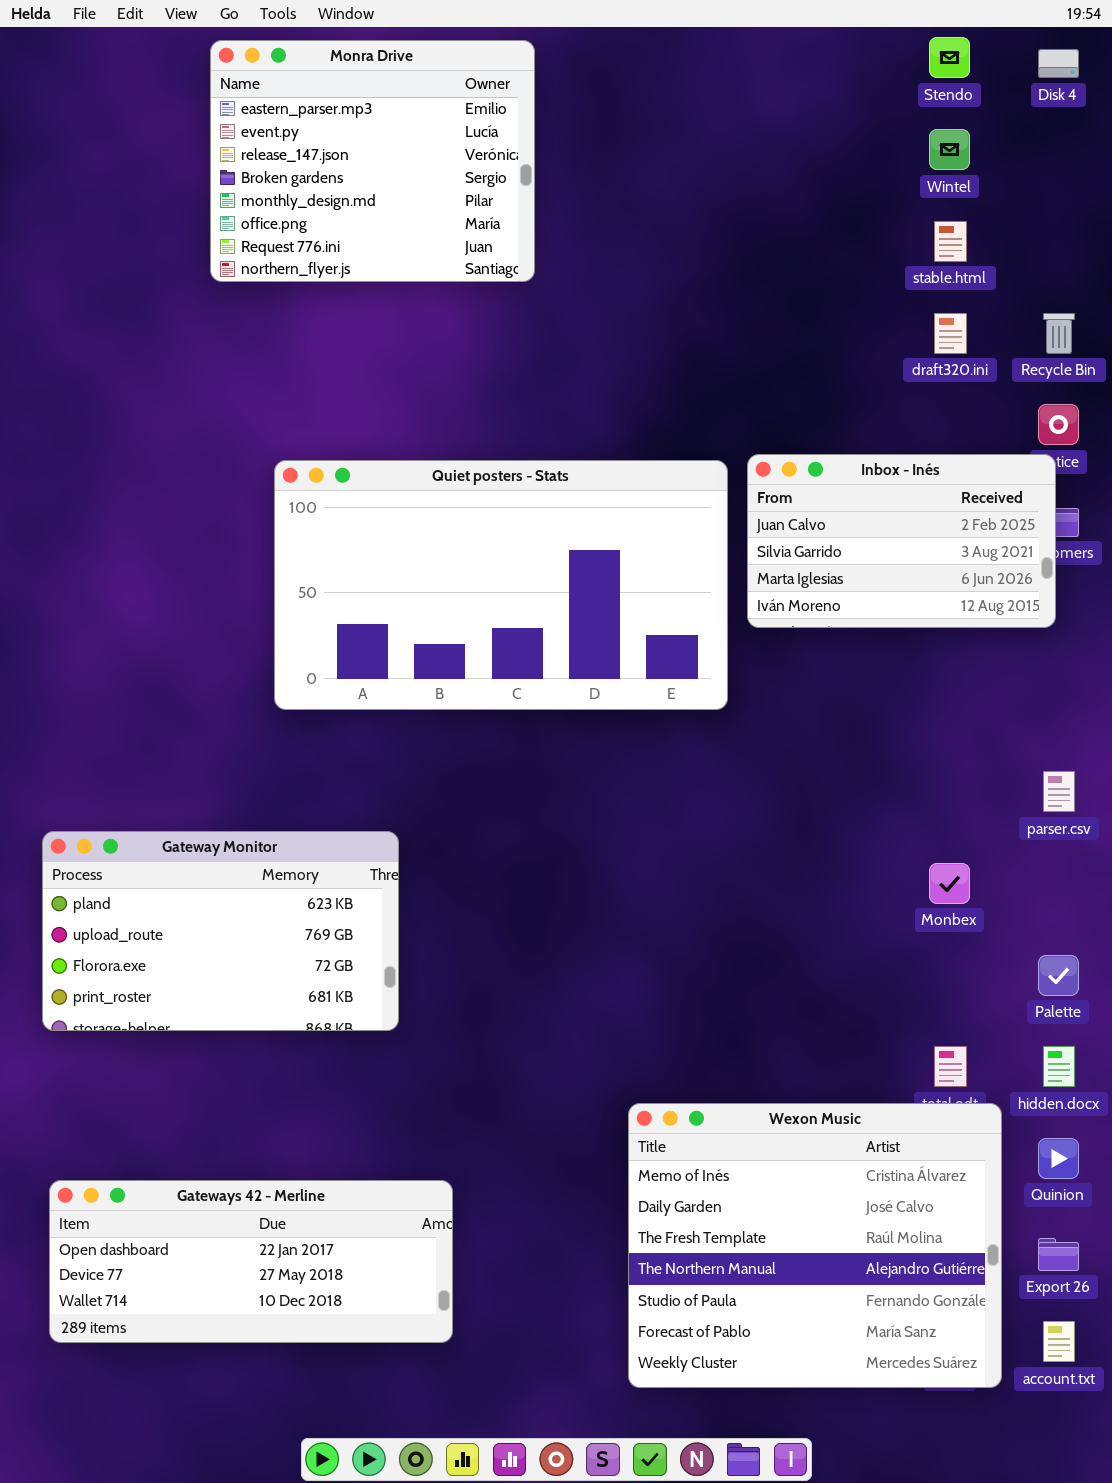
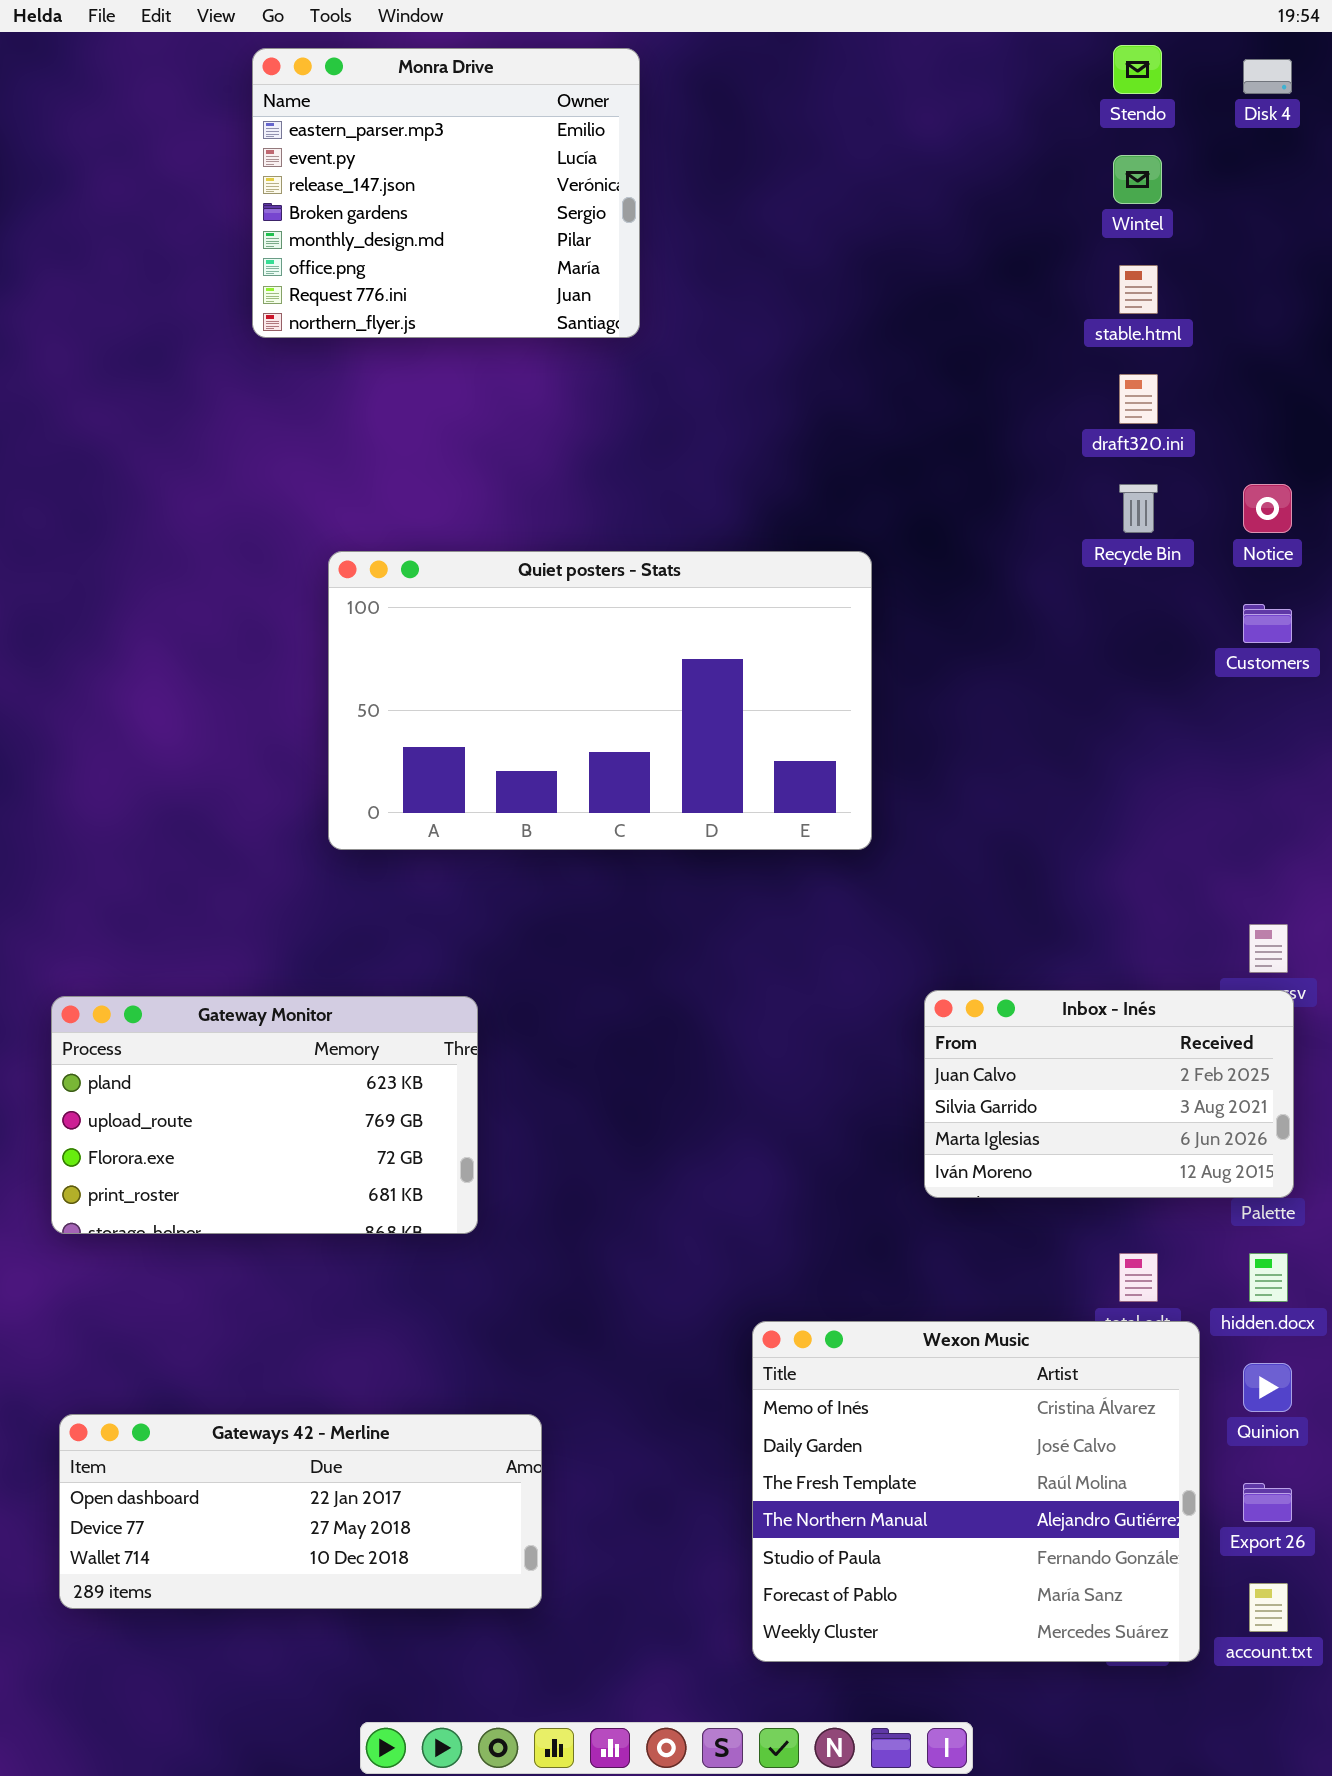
Recycle Bin: [1043,313,1075,354] -> [1119,484,1158,533], moved
Inbox - Inés: [747,454,1056,628] -> [924,990,1294,1198], moved

